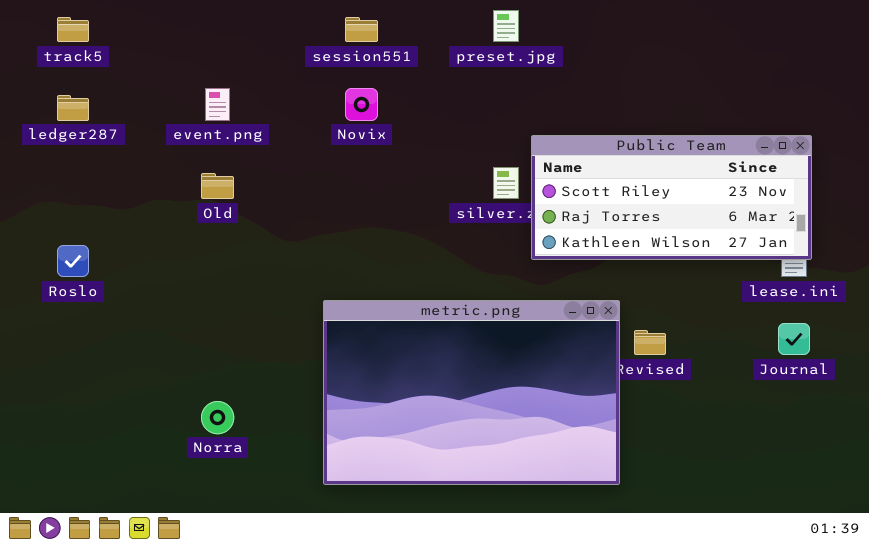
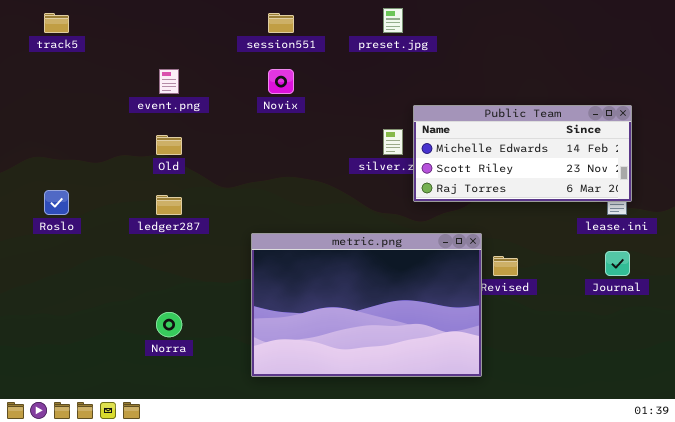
ledger287: [57,95,89,121] -> [156,195,182,215], moved
Public Team: [531,135,812,260] -> [413,105,632,202], scrolled up 1 row

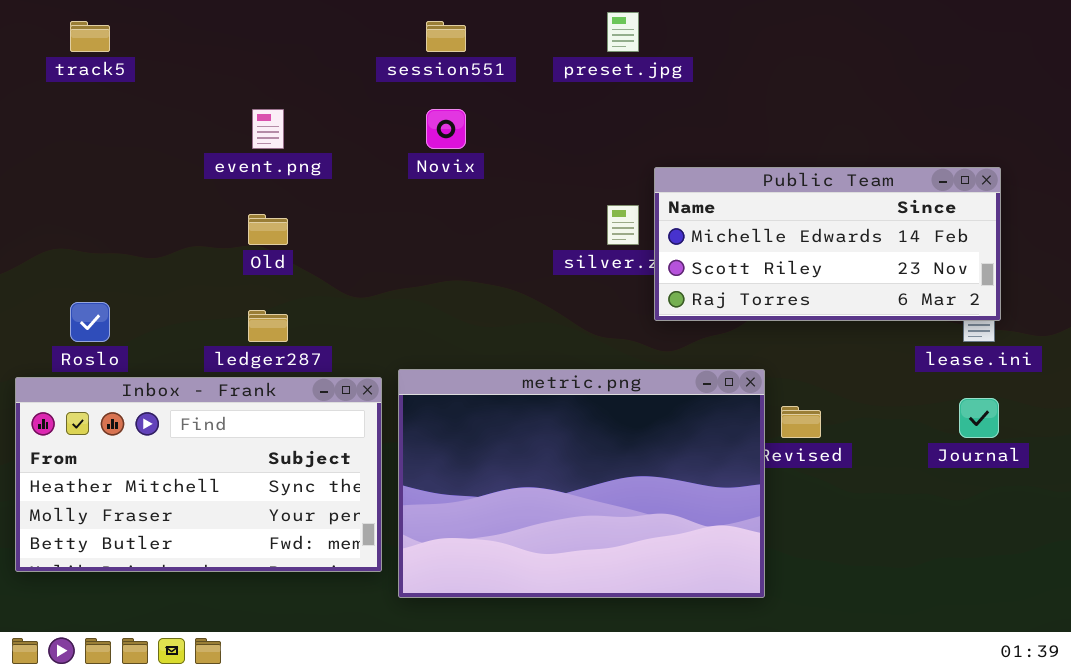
Inbox - Frank: none -> [15,377,382,572], opened

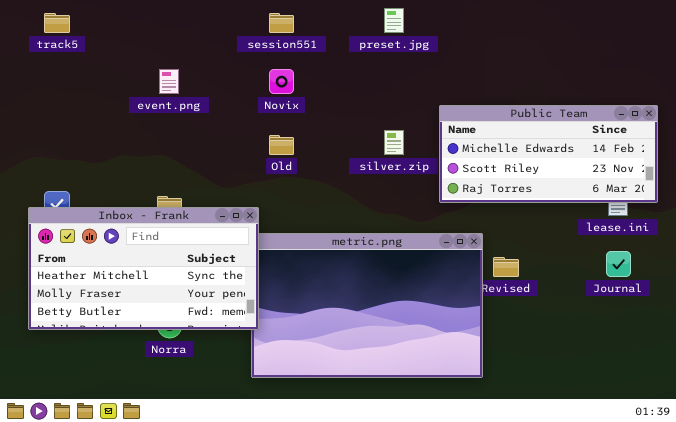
Public Team: [654,167,1001,321] -> [439,105,658,203], moved
Old: [248,214,288,245] -> [269,135,294,155], moved
Inbox - Frank: [15,377,382,572] -> [28,207,259,330], moved

